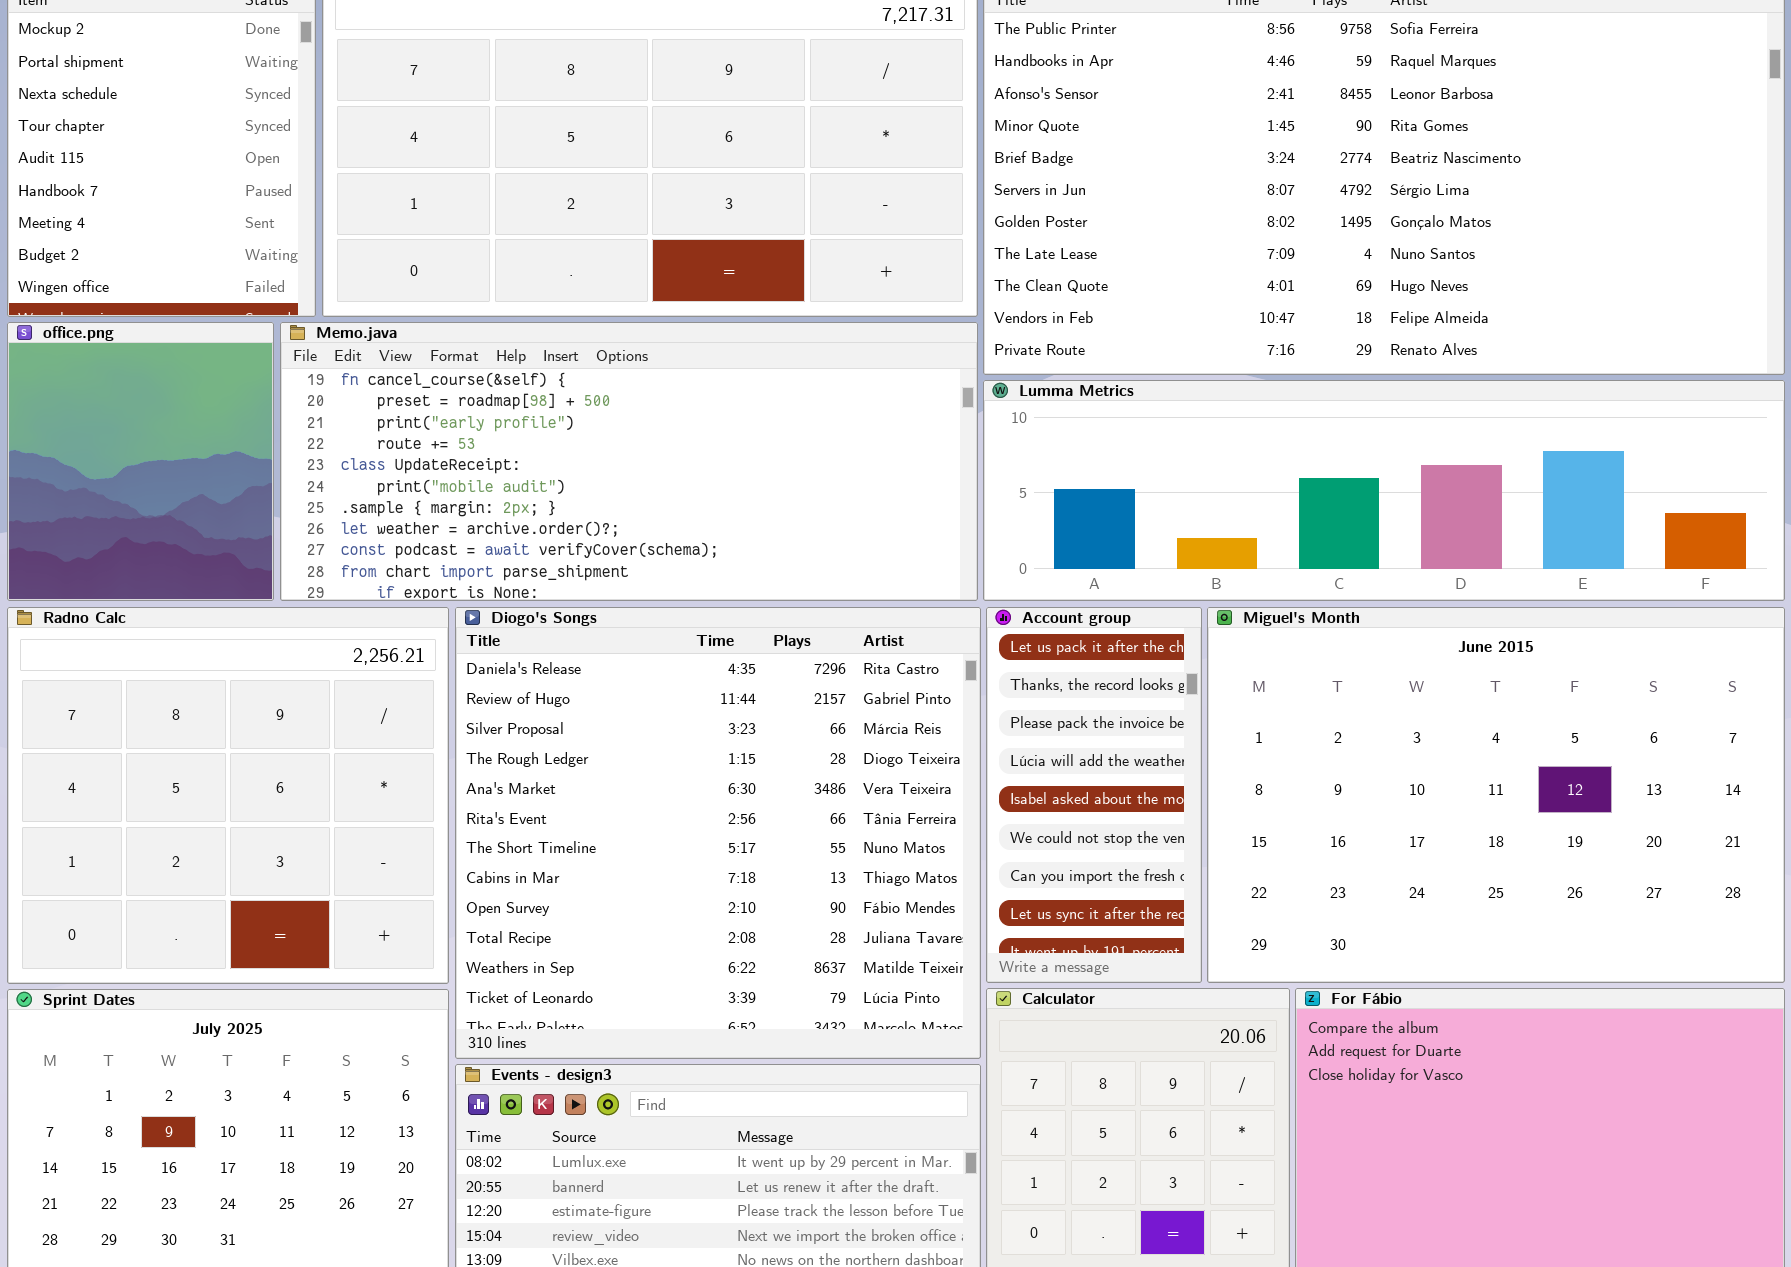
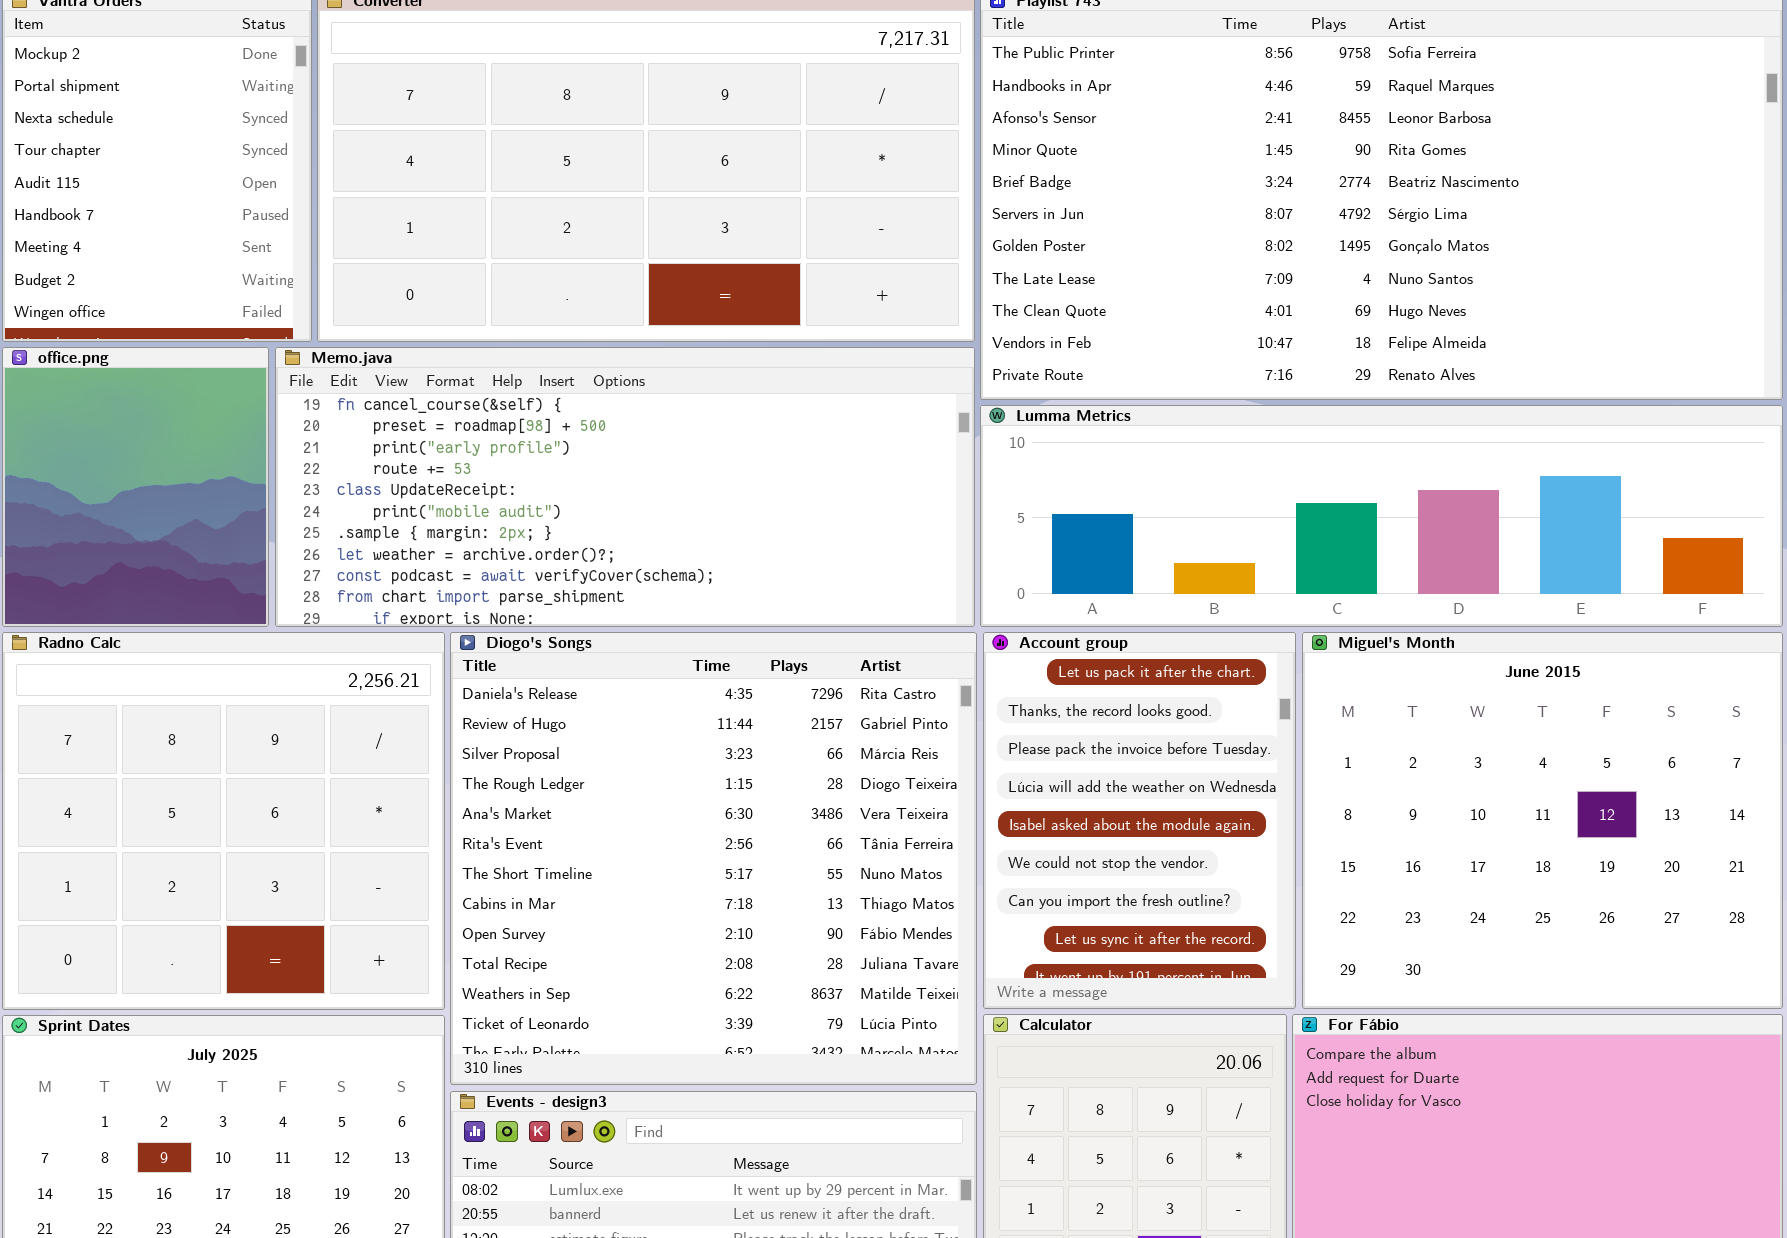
Account group: [986,607,1202,983] -> [983,632,1296,1009], resized
Miguel's Month: [1207,607,1785,983] -> [1302,632,1783,1009], resized

